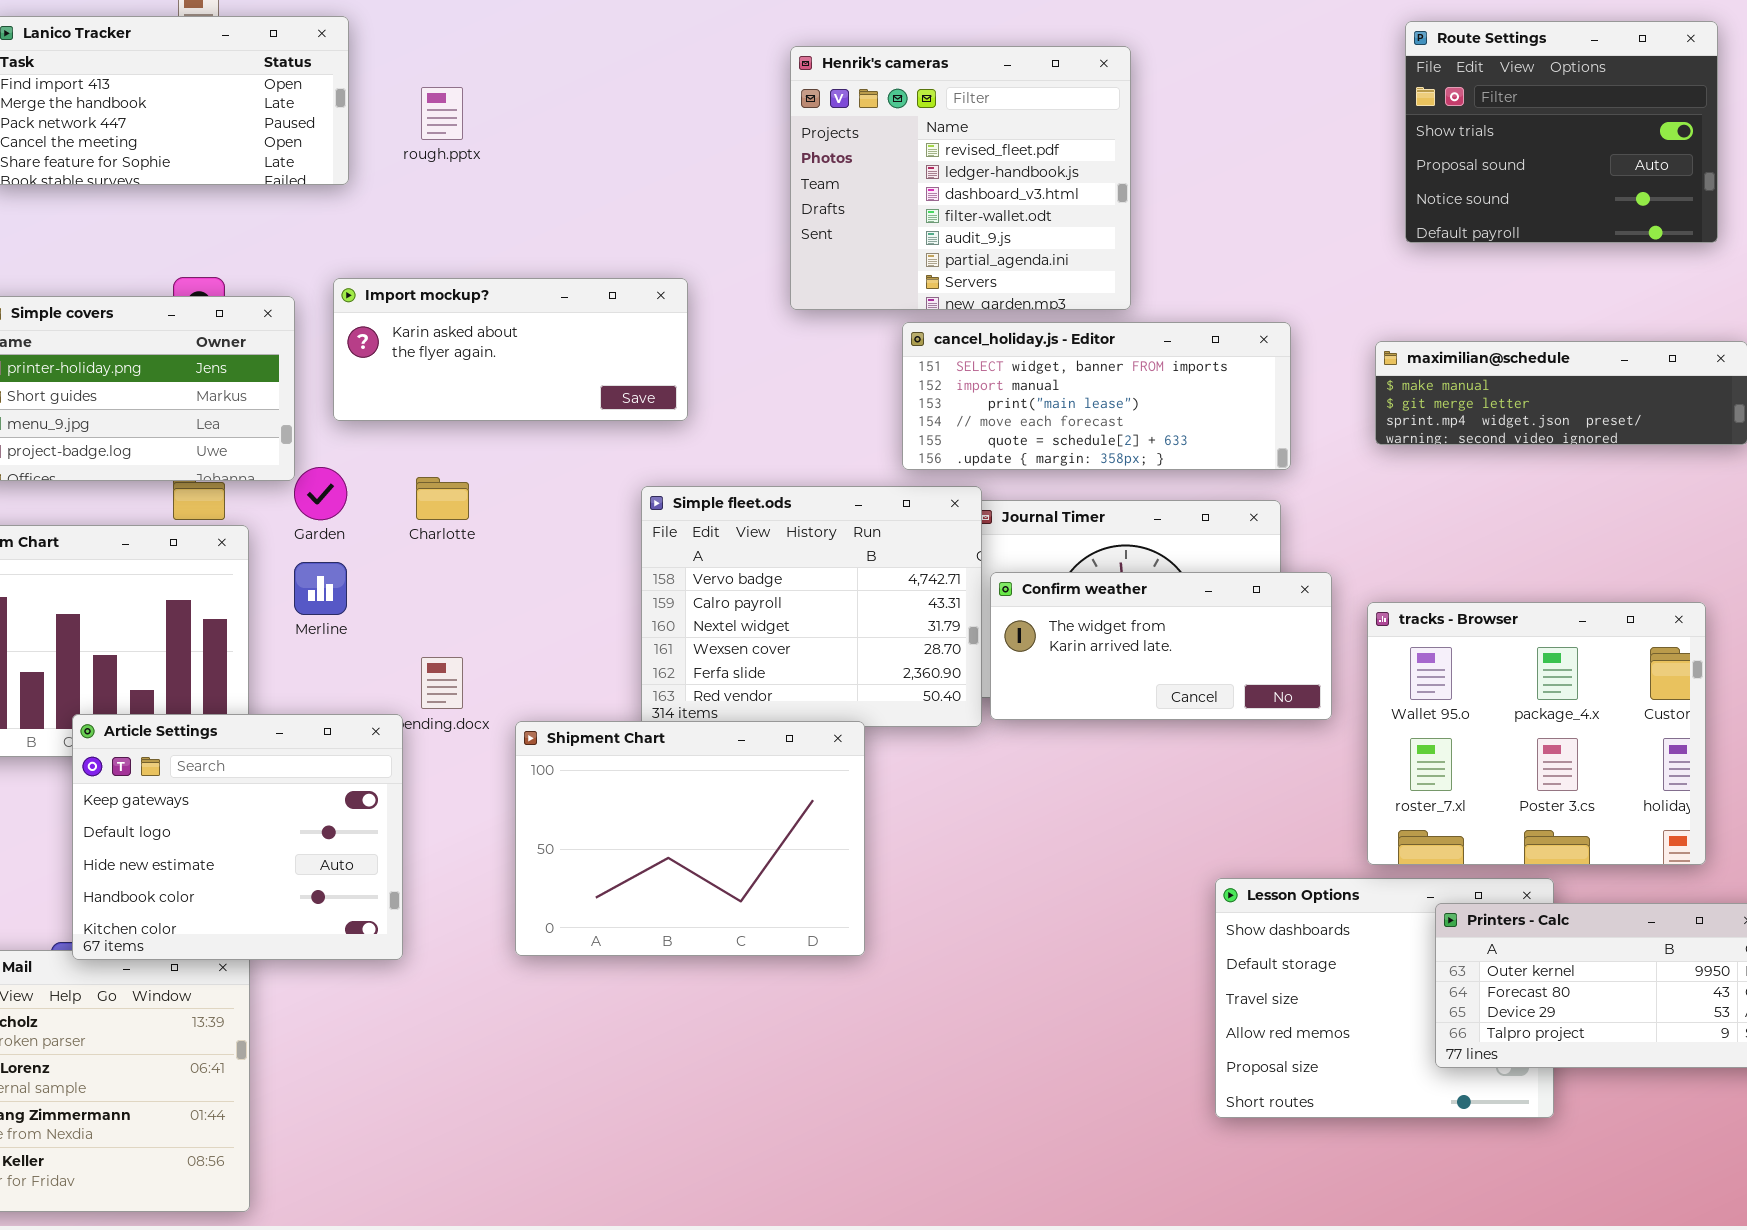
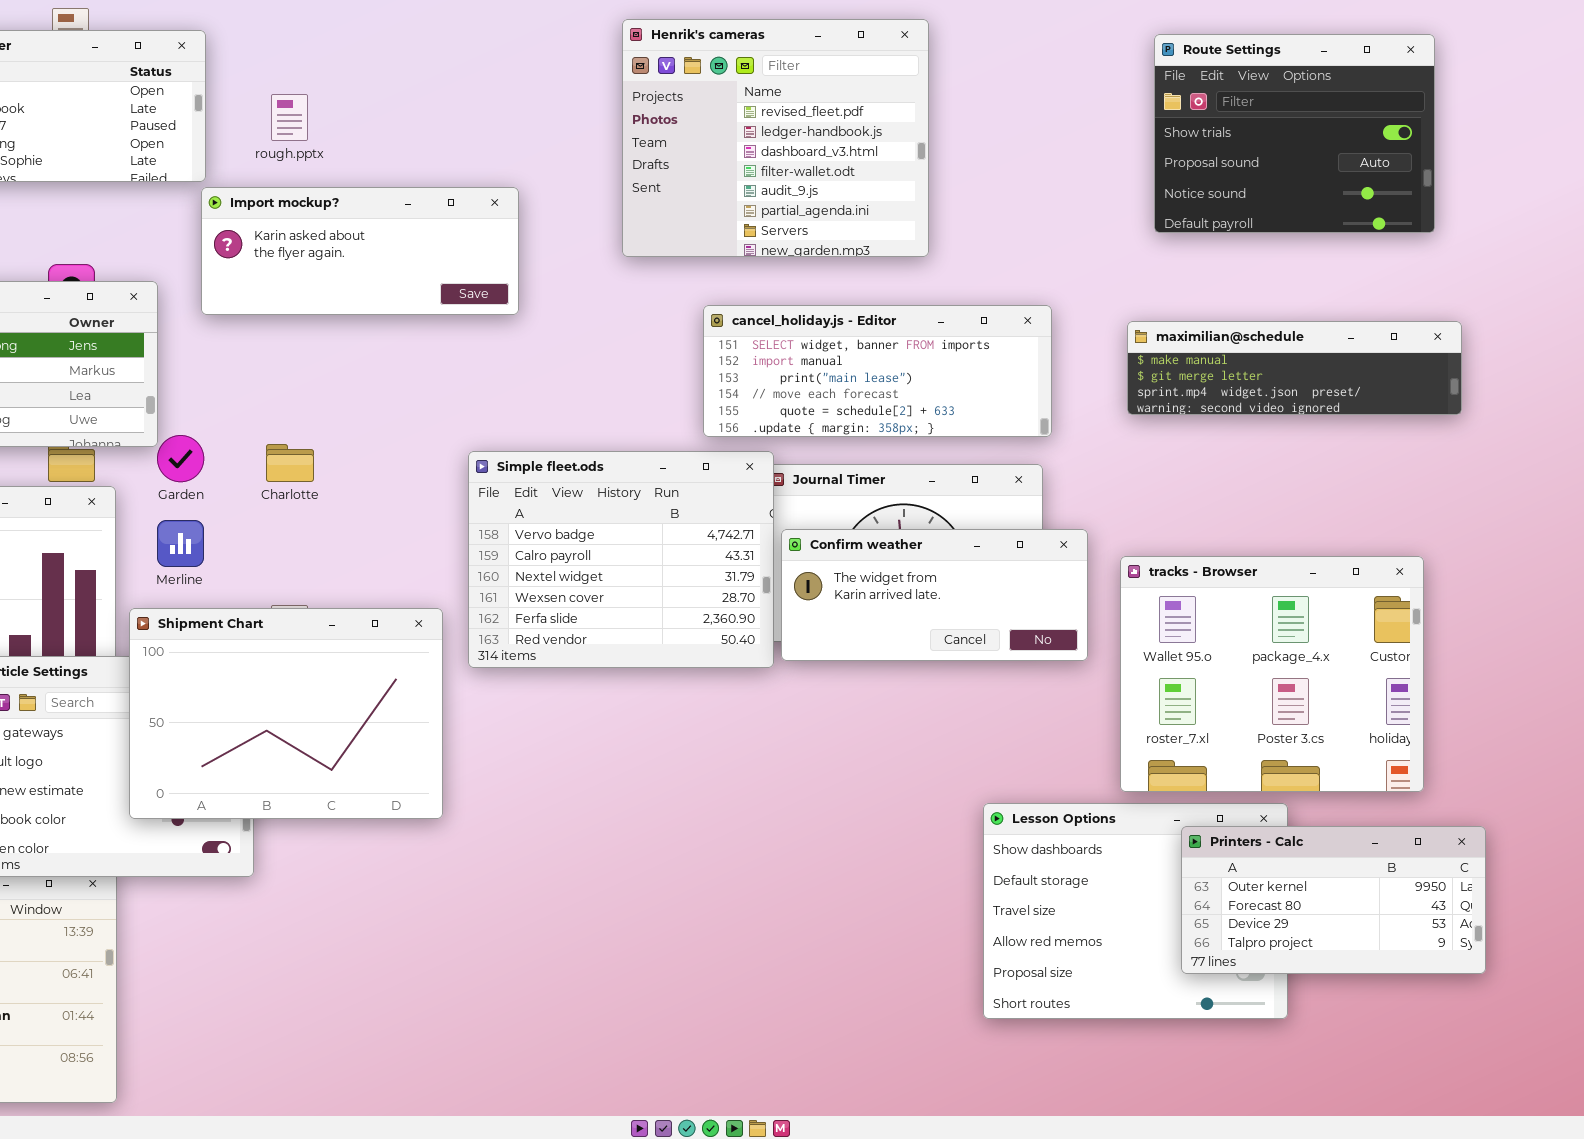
Henrik's cameras: [790,46,1131,310] -> [622,19,929,257], moved
Import mockup?: [333,278,688,421] -> [201,187,519,315], moved
Shipment Chart: [515,721,865,956] -> [129,608,443,819], moved

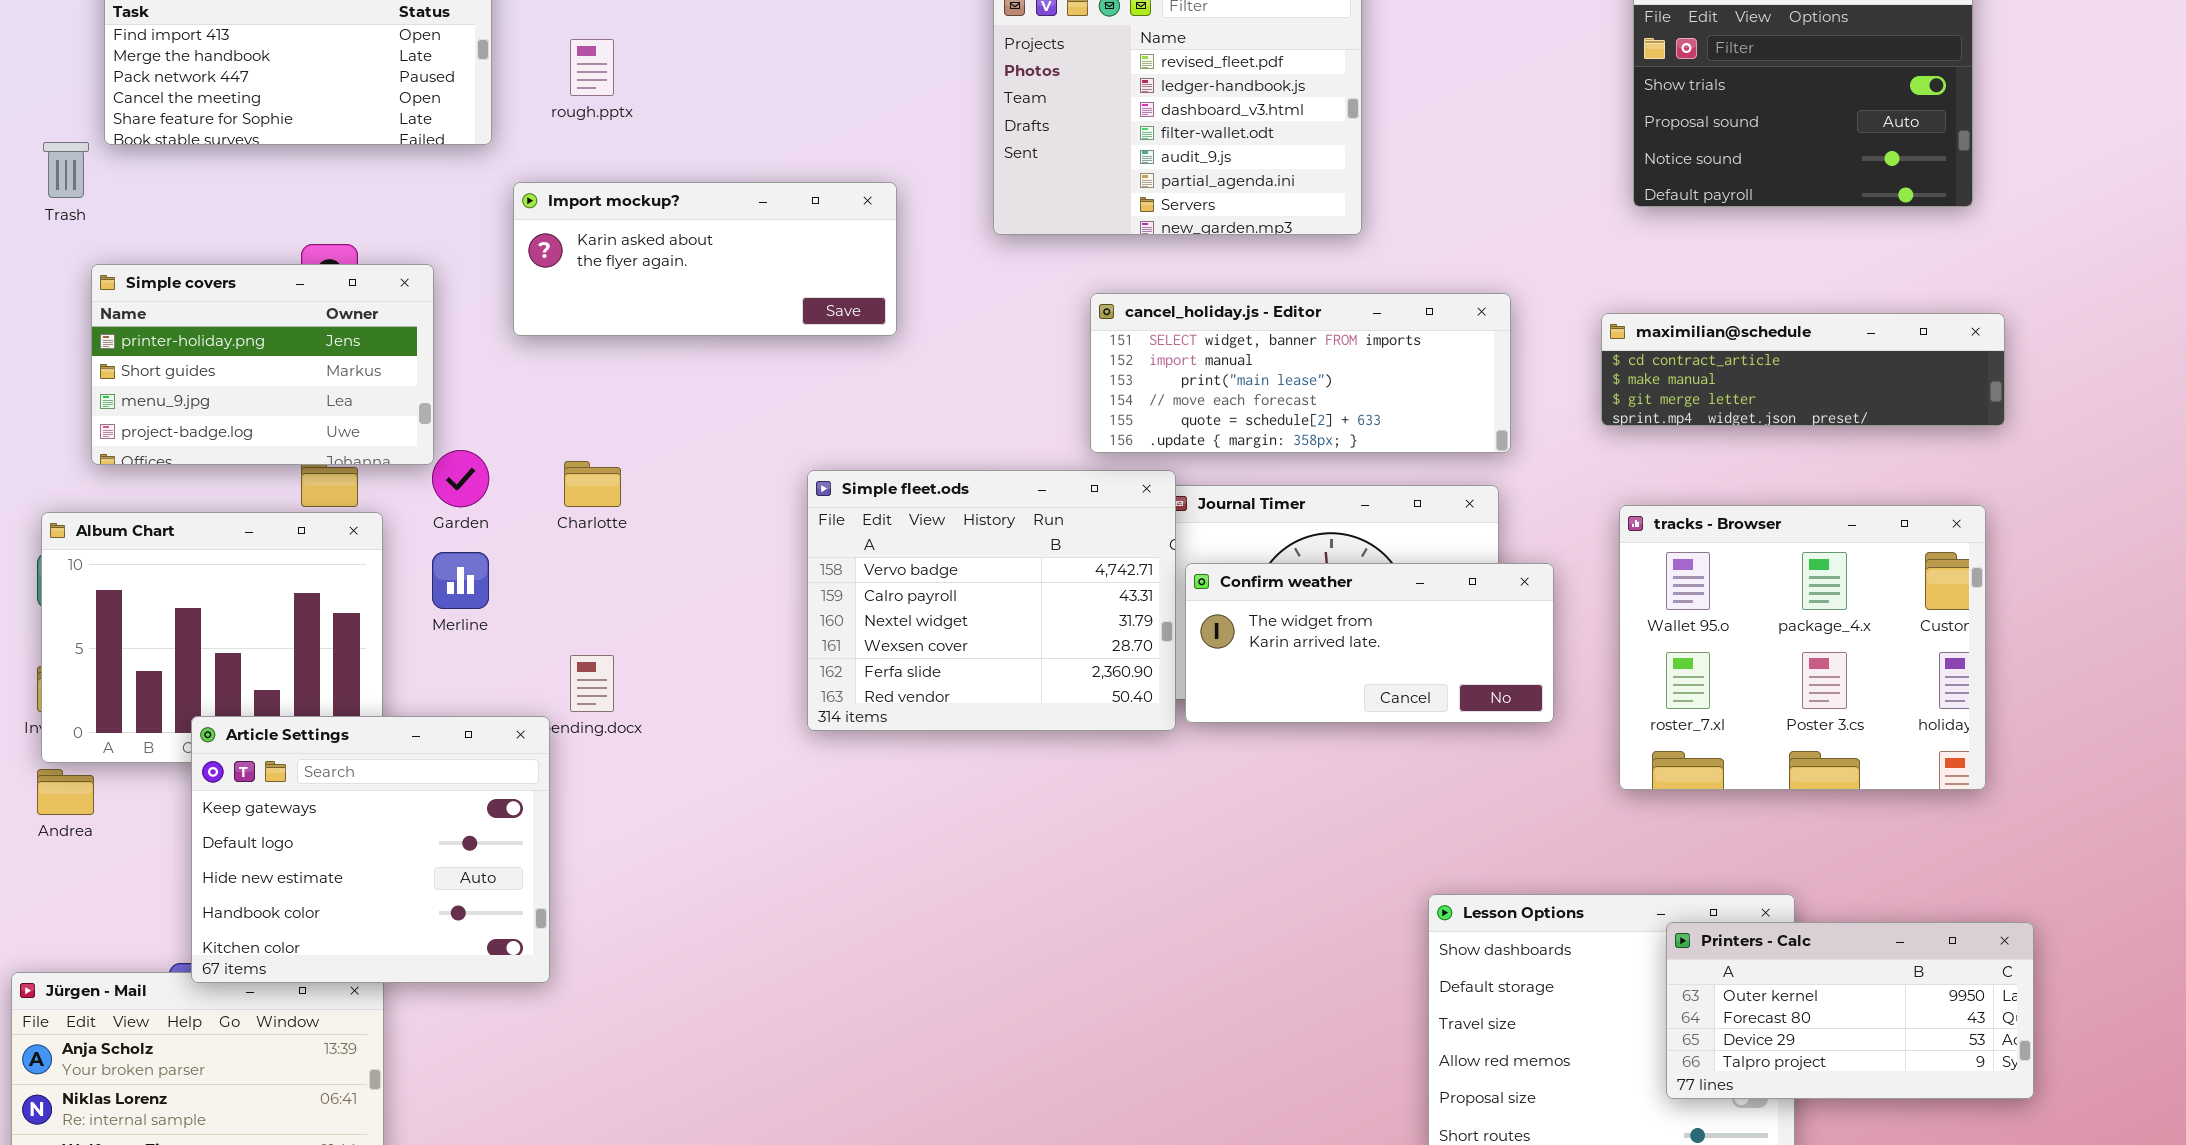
Import mockup?: [201,187,519,315] -> [513,182,897,336], moved
maximilian@schedule: [1127,321,1462,415] -> [1601,313,2005,426], scrolled up 1 row
tracks - Browser: [1120,556,1424,792] -> [1619,505,1986,790], moved
Shipment Chart: [129,608,443,819] -> none, closed

